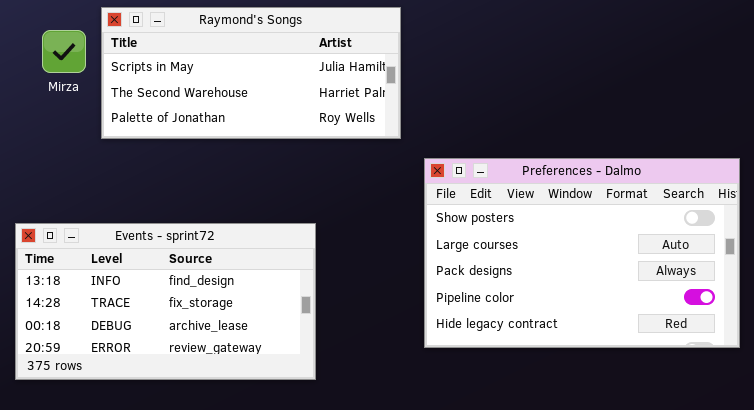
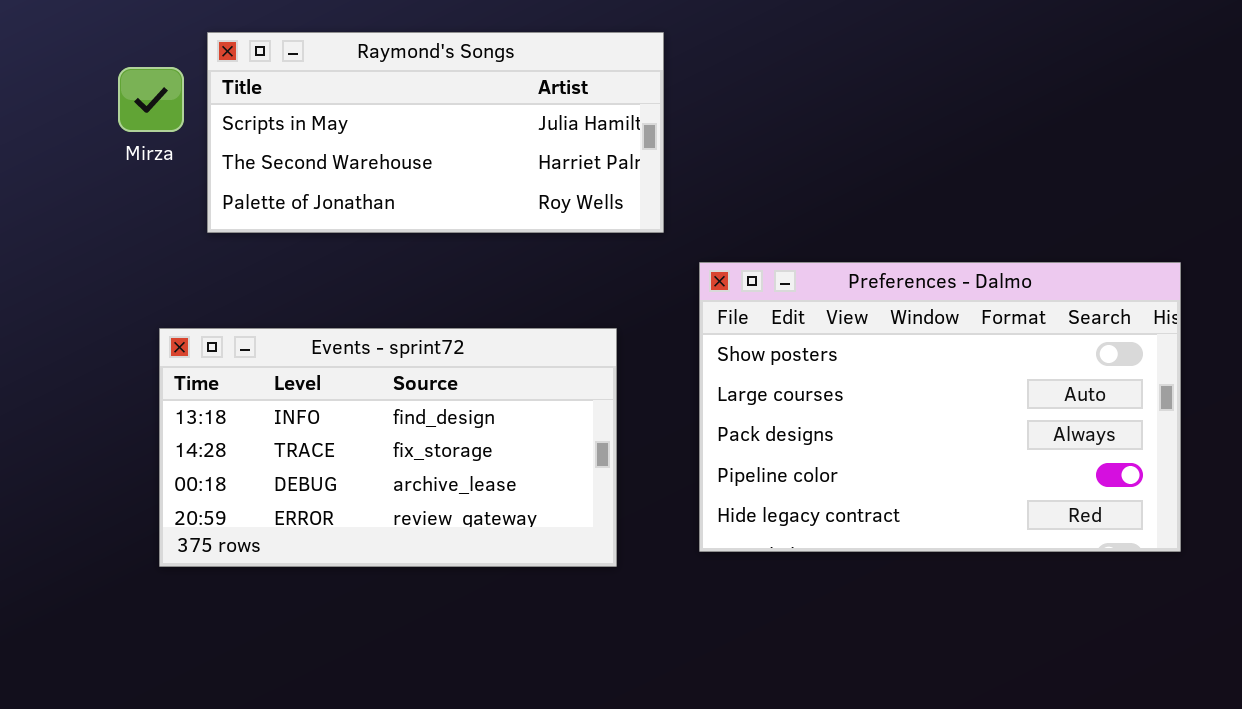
Events - sprint72: [15,223,316,380] -> [159,328,617,567], moved

